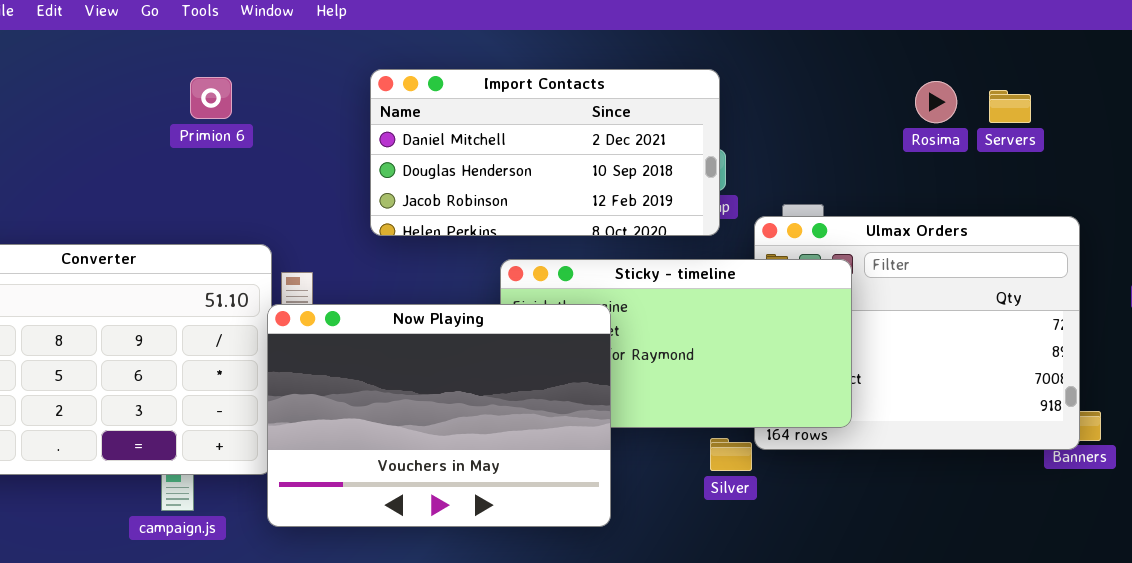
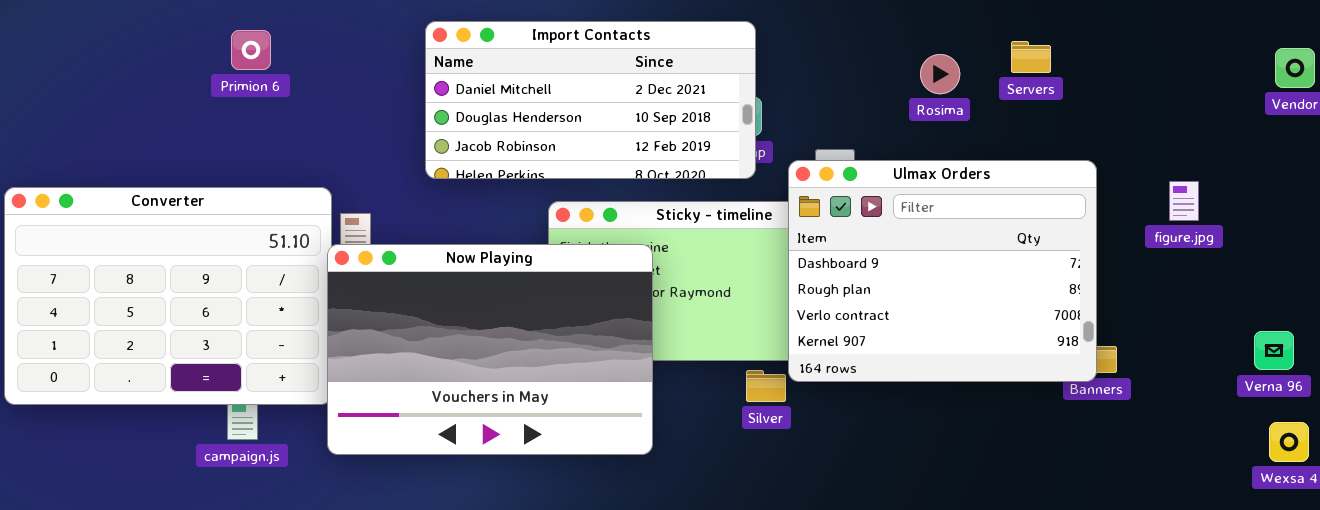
Primion 6: [190,77,232,119] -> [231,30,271,70], moved
Rosima: [915,81,957,123] -> [920,54,960,94], moved
Ulmax Orders: [754,216,1080,450] -> [788,160,1097,382], raised

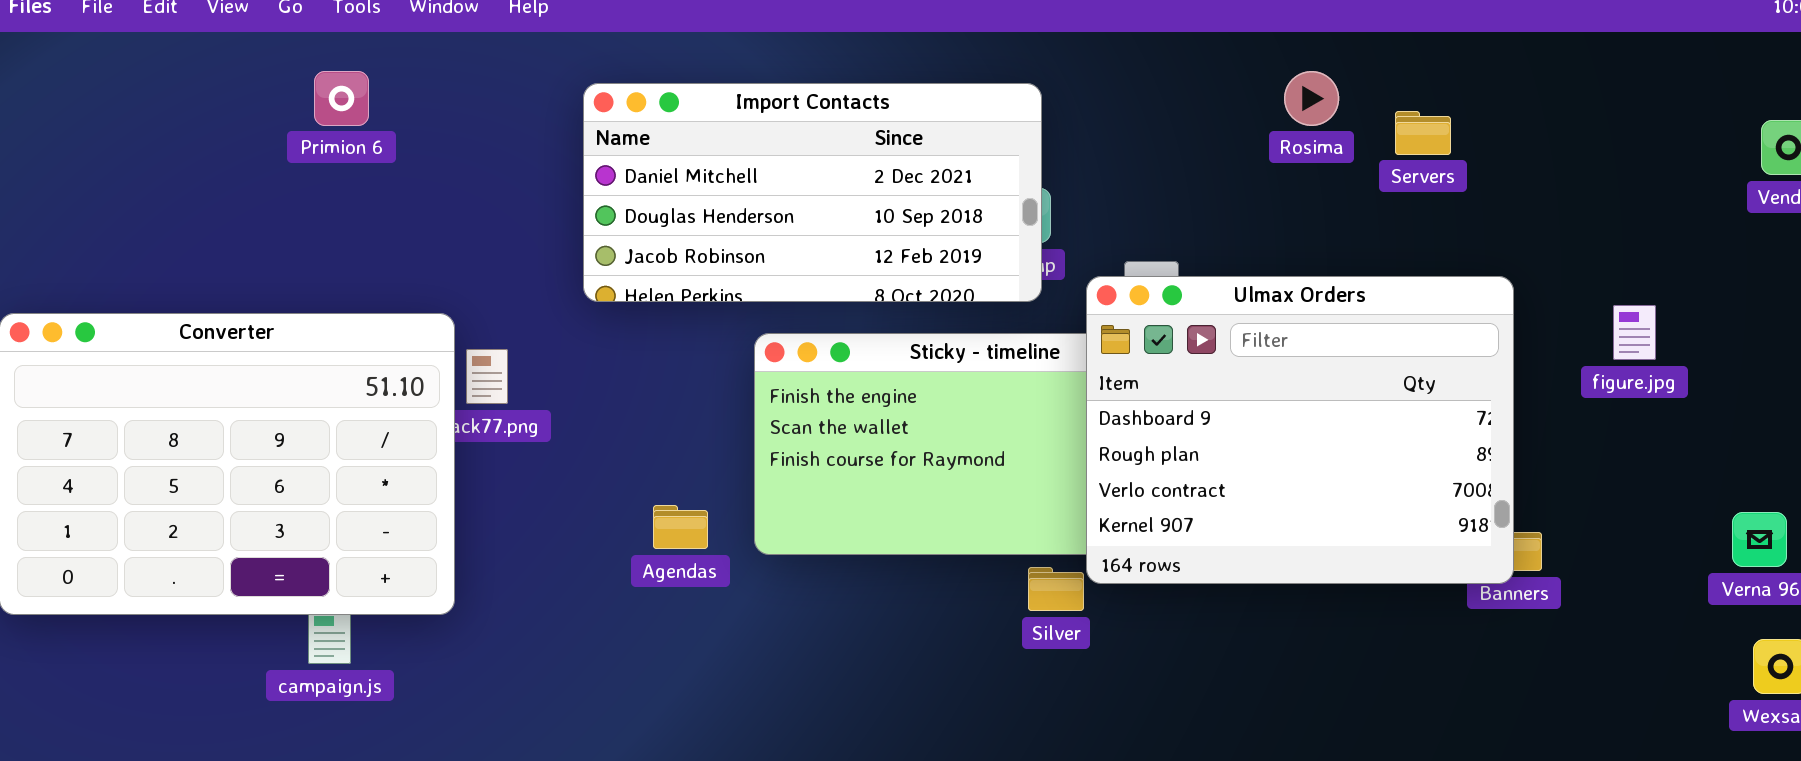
Primion 6: [231,30,271,70] -> [314,71,369,126], moved
Rosima: [920,54,960,94] -> [1284,71,1339,126], moved
Now Playing: [327,244,653,455] -> none, closed

